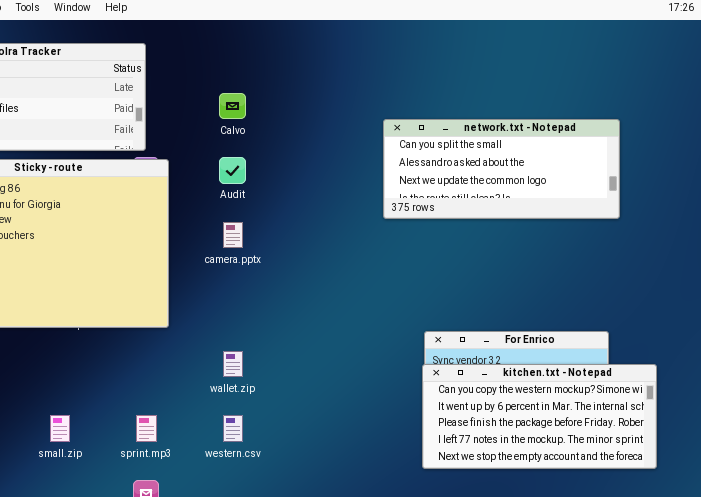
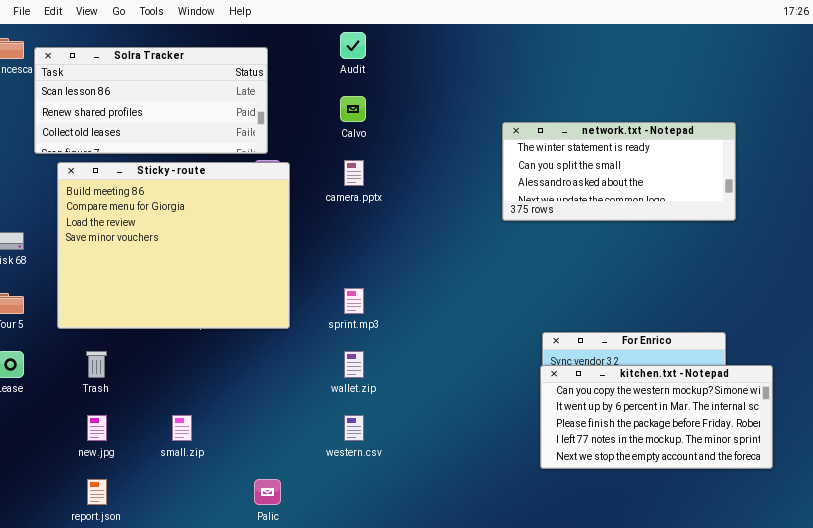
network.txt - Notepad: [383,119,620,219] -> [502,122,736,221], scrolled up 1 row
Audit: [219,157,246,184] -> [340,32,366,59], moved
camera.pptx: [223,222,243,248] -> [344,160,364,186], moved
sprint.mp3: [136,415,157,442] -> [344,288,364,314], moved

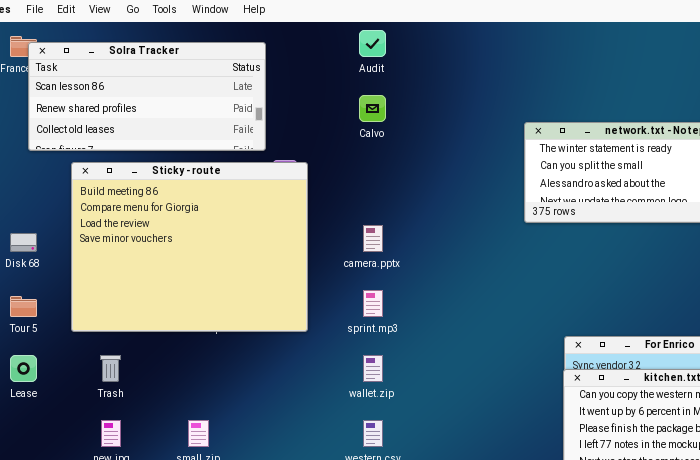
Solra Tracker: [34,47,268,154] -> [28,42,266,151], moved
camera.pptx: [344,160,364,186] -> [363,225,383,252], moved

